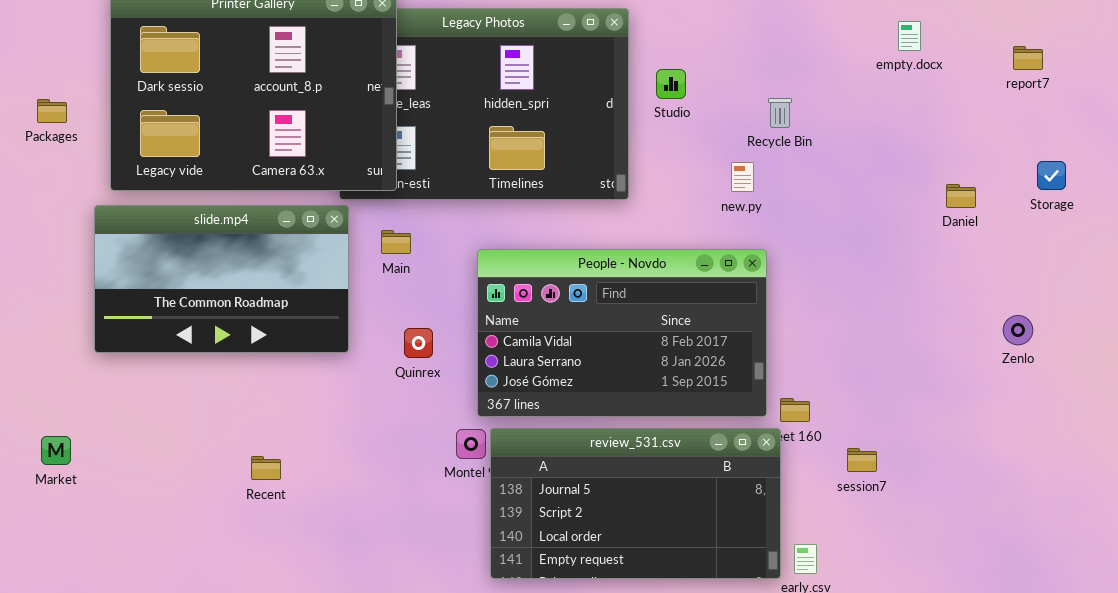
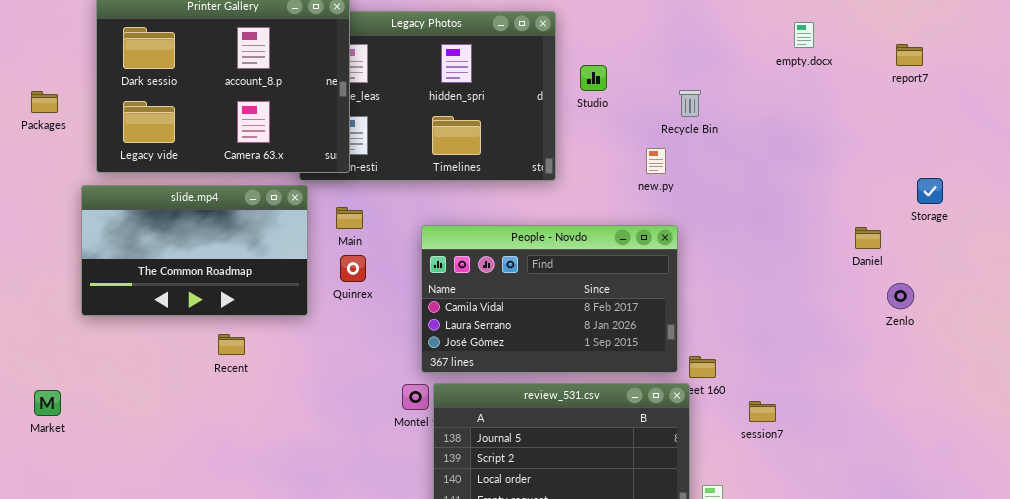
Storage: [1037,161,1066,190] -> [917,178,943,204], moved
Daniel: [946,184,976,208] -> [855,227,881,249], moved
Quinrex: [404,328,433,358] -> [340,255,366,282], moved
Recent: [251,456,281,480] -> [218,334,245,355], moved

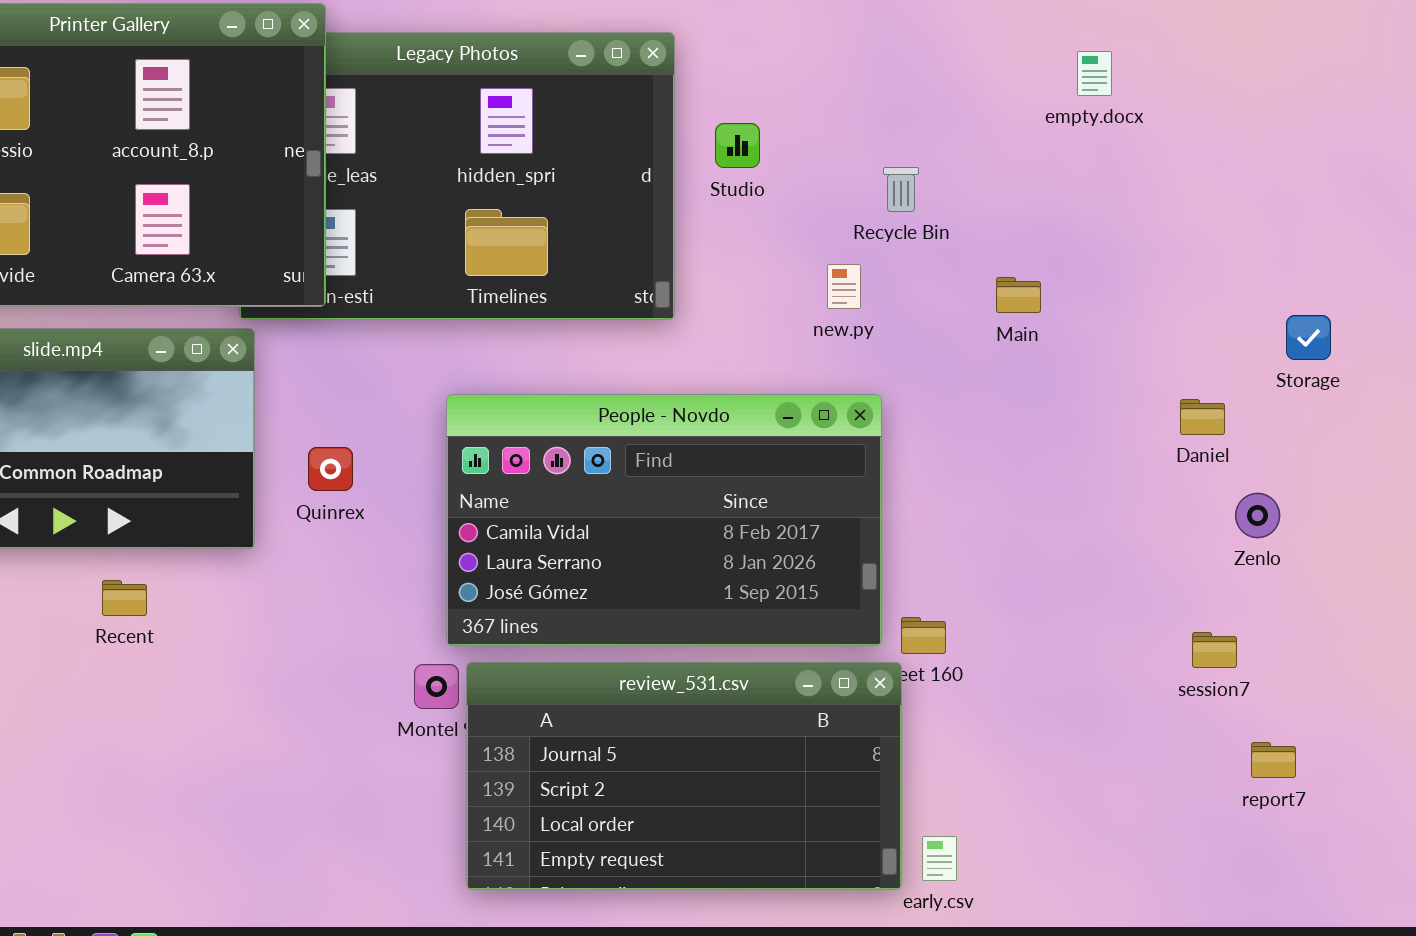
report7: [896,44,923,66] -> [1251,742,1296,778], moved
Main: [336,207,363,229] -> [996,277,1041,313], moved
session7: [749,401,776,422] -> [1192,632,1237,668], moved

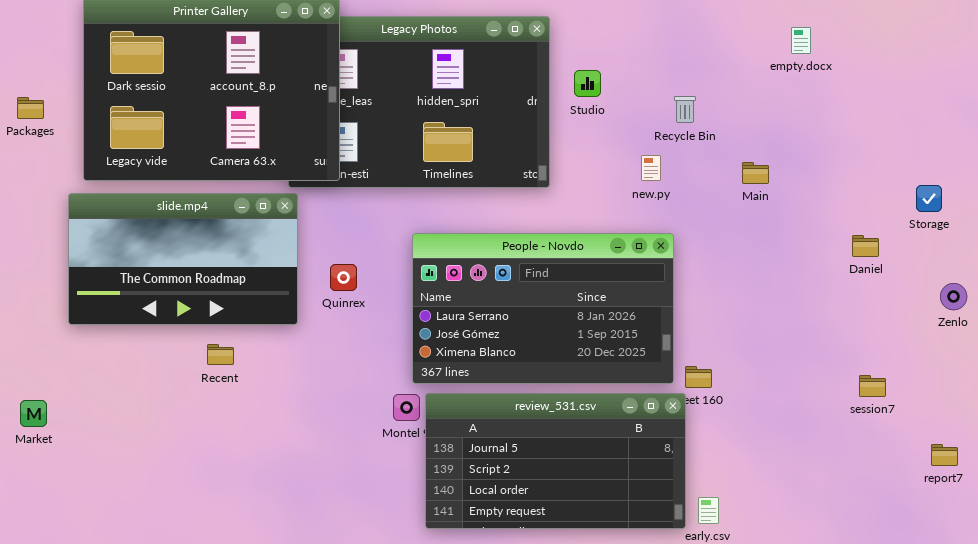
People - Novdo: [446,394,882,646] -> [412,233,674,384], scrolled down 1 row
Zenlo: [1235,493,1280,538] -> [940,283,967,310], moved
report7: [1251,742,1296,778] -> [931,444,958,466], moved

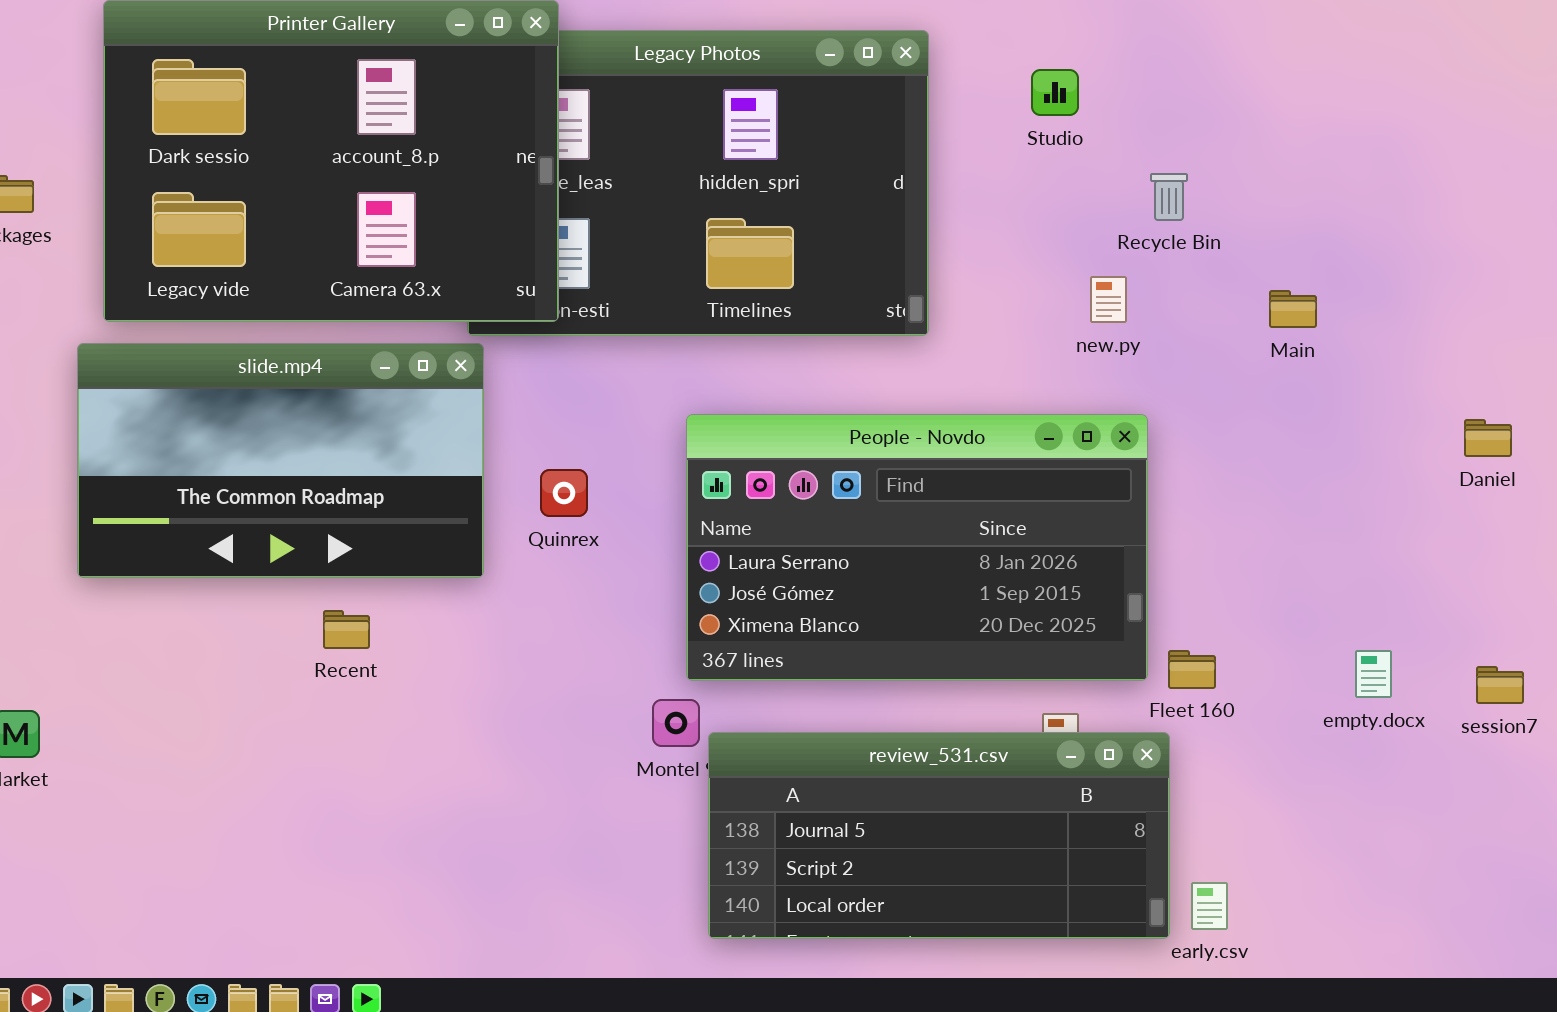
empty.docx: [791,27,811,54] -> [1355,650,1392,698], moved
Studio: [574,70,601,97] -> [1031,69,1079,116], moved
review_531.csv: [425,393,686,529] -> [708,732,1170,939], resized

